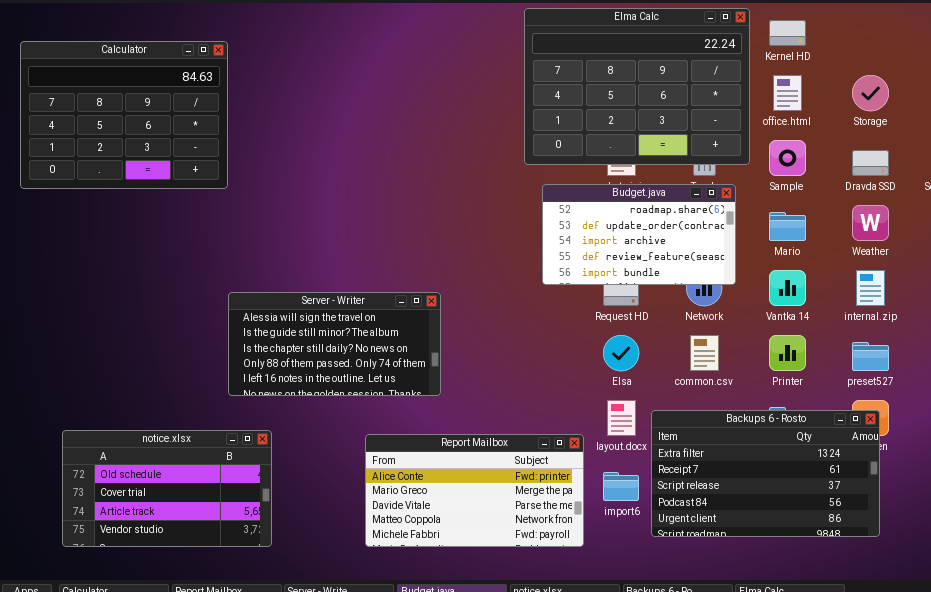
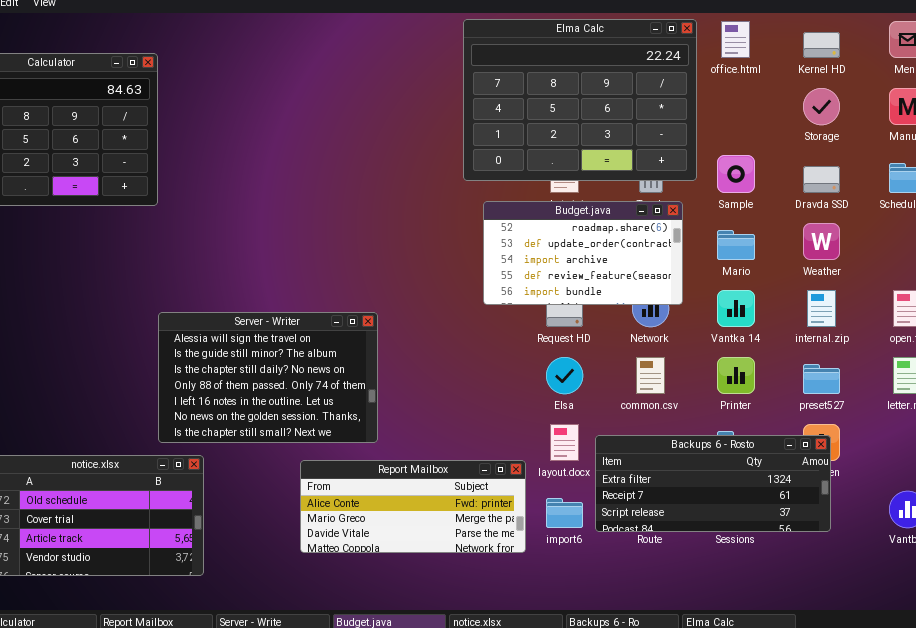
Kernel HD: [769,20,806,46] -> [803,32,840,58], moved
office.html: [773,75,802,111] -> [721,21,750,58], moved
Server - Writer: [228,292,441,396] -> [158,312,378,443], resized
Backups 6 - Rosto: [651,410,880,537] -> [595,435,831,532], resized
Report Mailbox: [365,434,584,547] -> [300,460,526,553], resized

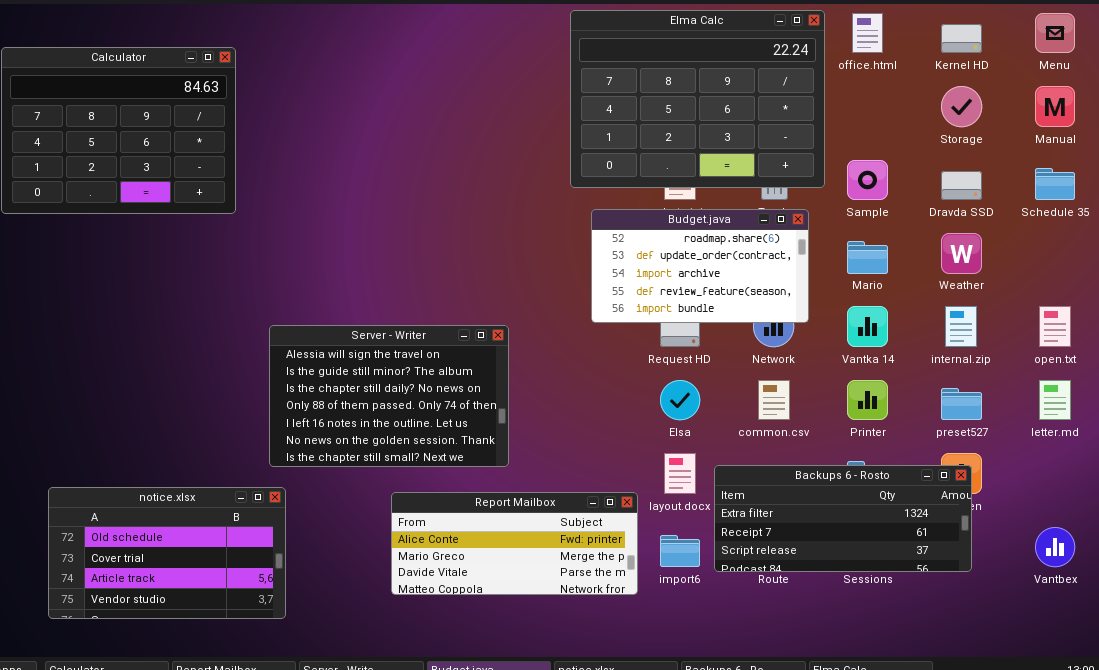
Server - Writer: [158,312,378,443] -> [269,325,509,467], moved

